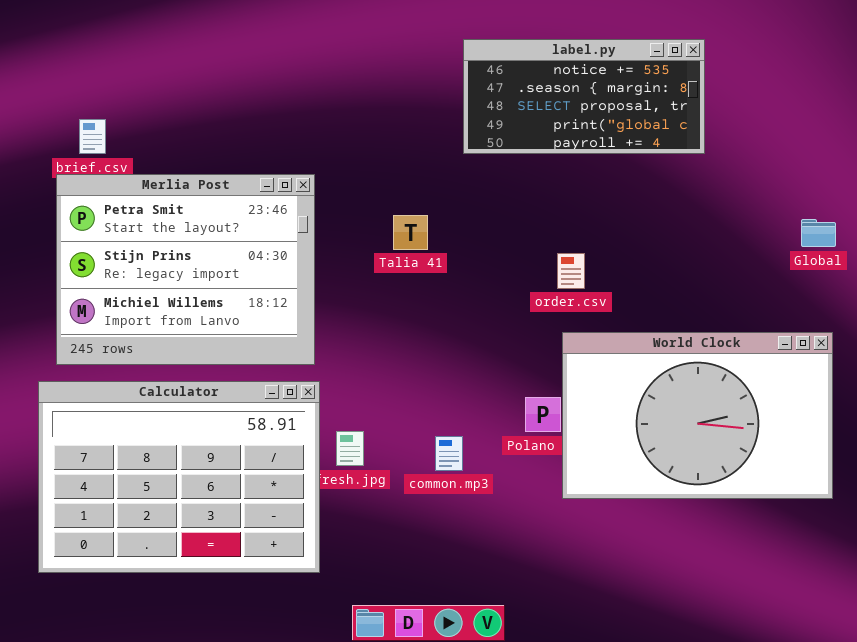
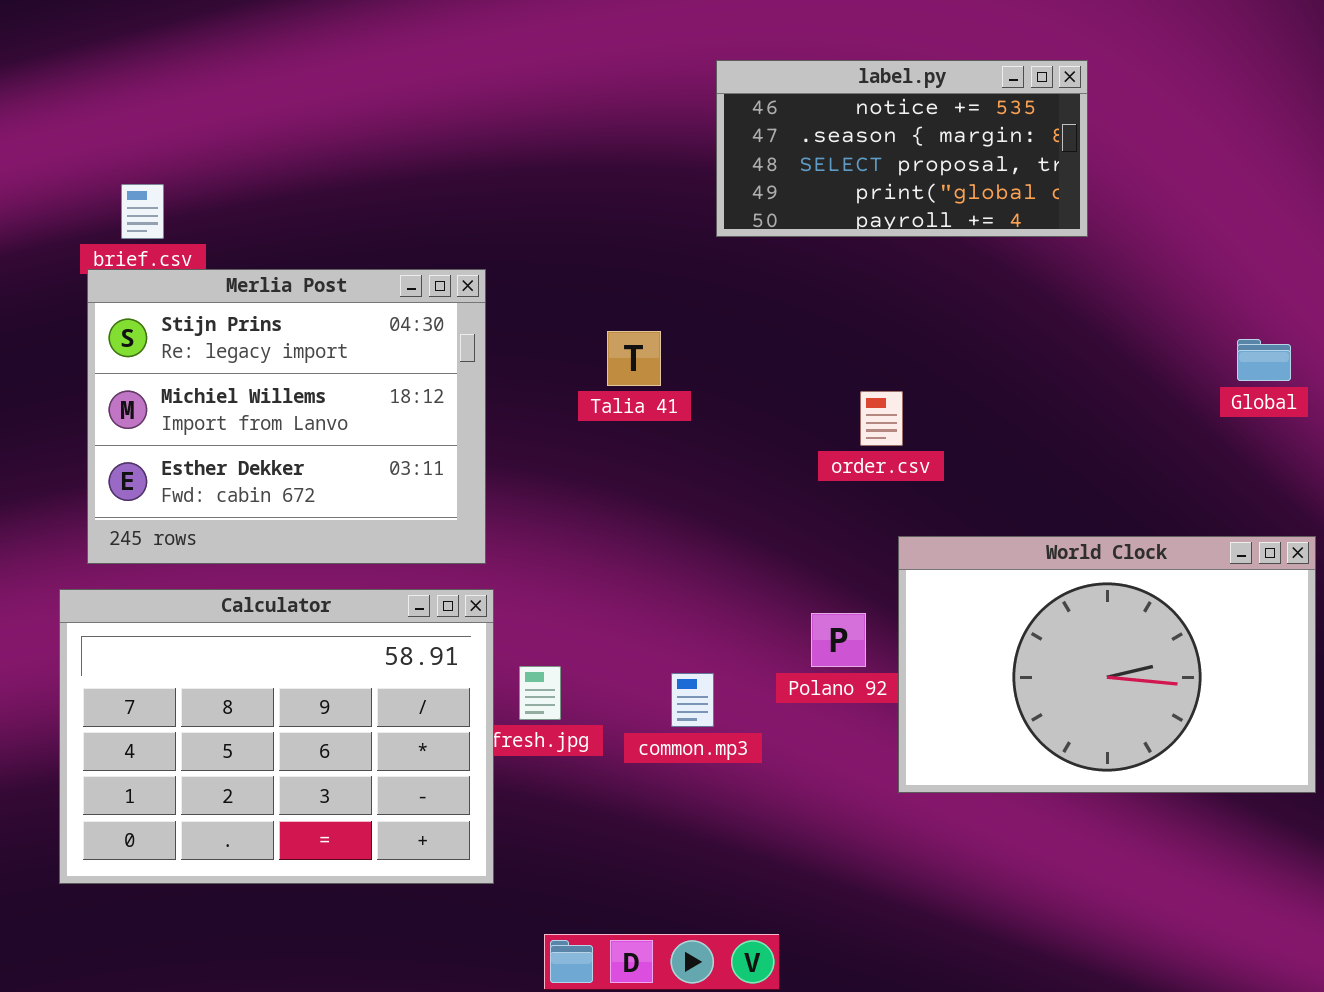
Merlia Post: [56,174,315,365] -> [87,269,486,564], scrolled down 1 row
World Clock: [562,332,833,499] -> [898,536,1316,793], moved

